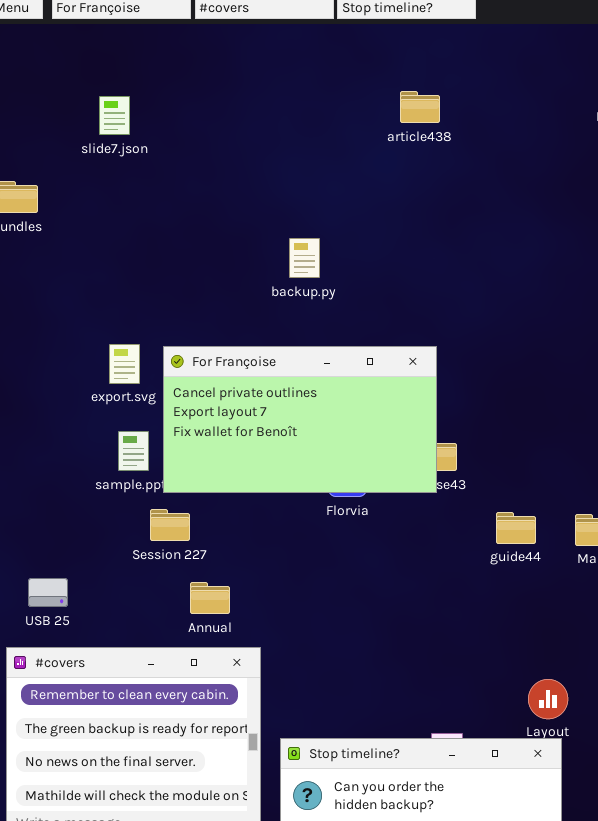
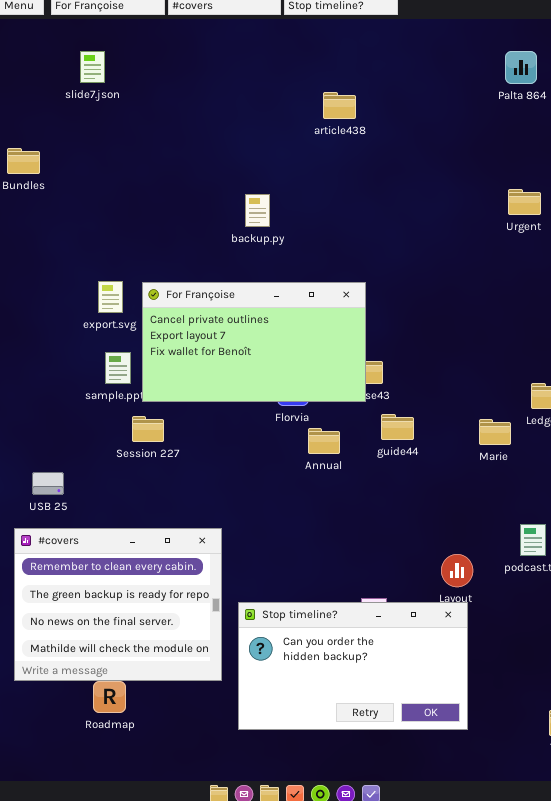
article438: [400,91,440,123] -> [323,92,356,119], moved
slide7.json: [99,96,130,135] -> [80,51,105,83], moved
guide44: [496,512,536,544] -> [381,414,414,440], moved
Annual: [190,582,230,614] -> [308,428,340,454], moved

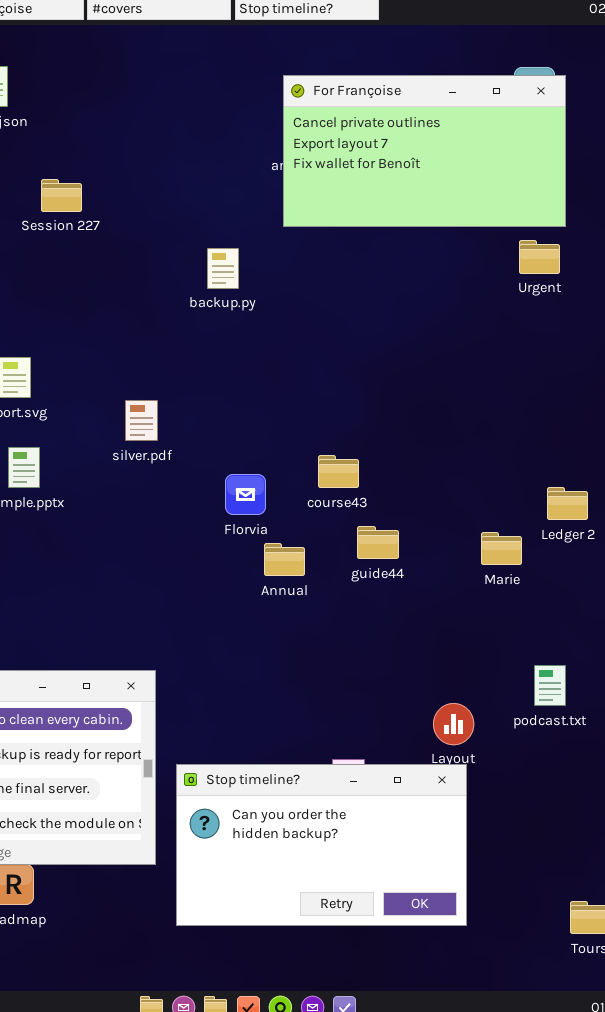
backup.py: [245,194,270,227] -> [207,248,239,289], moved
For Françoise: [142,282,366,402] -> [283,75,566,227], moved
Session 227: [132,416,164,442] -> [41,179,82,212], moved

